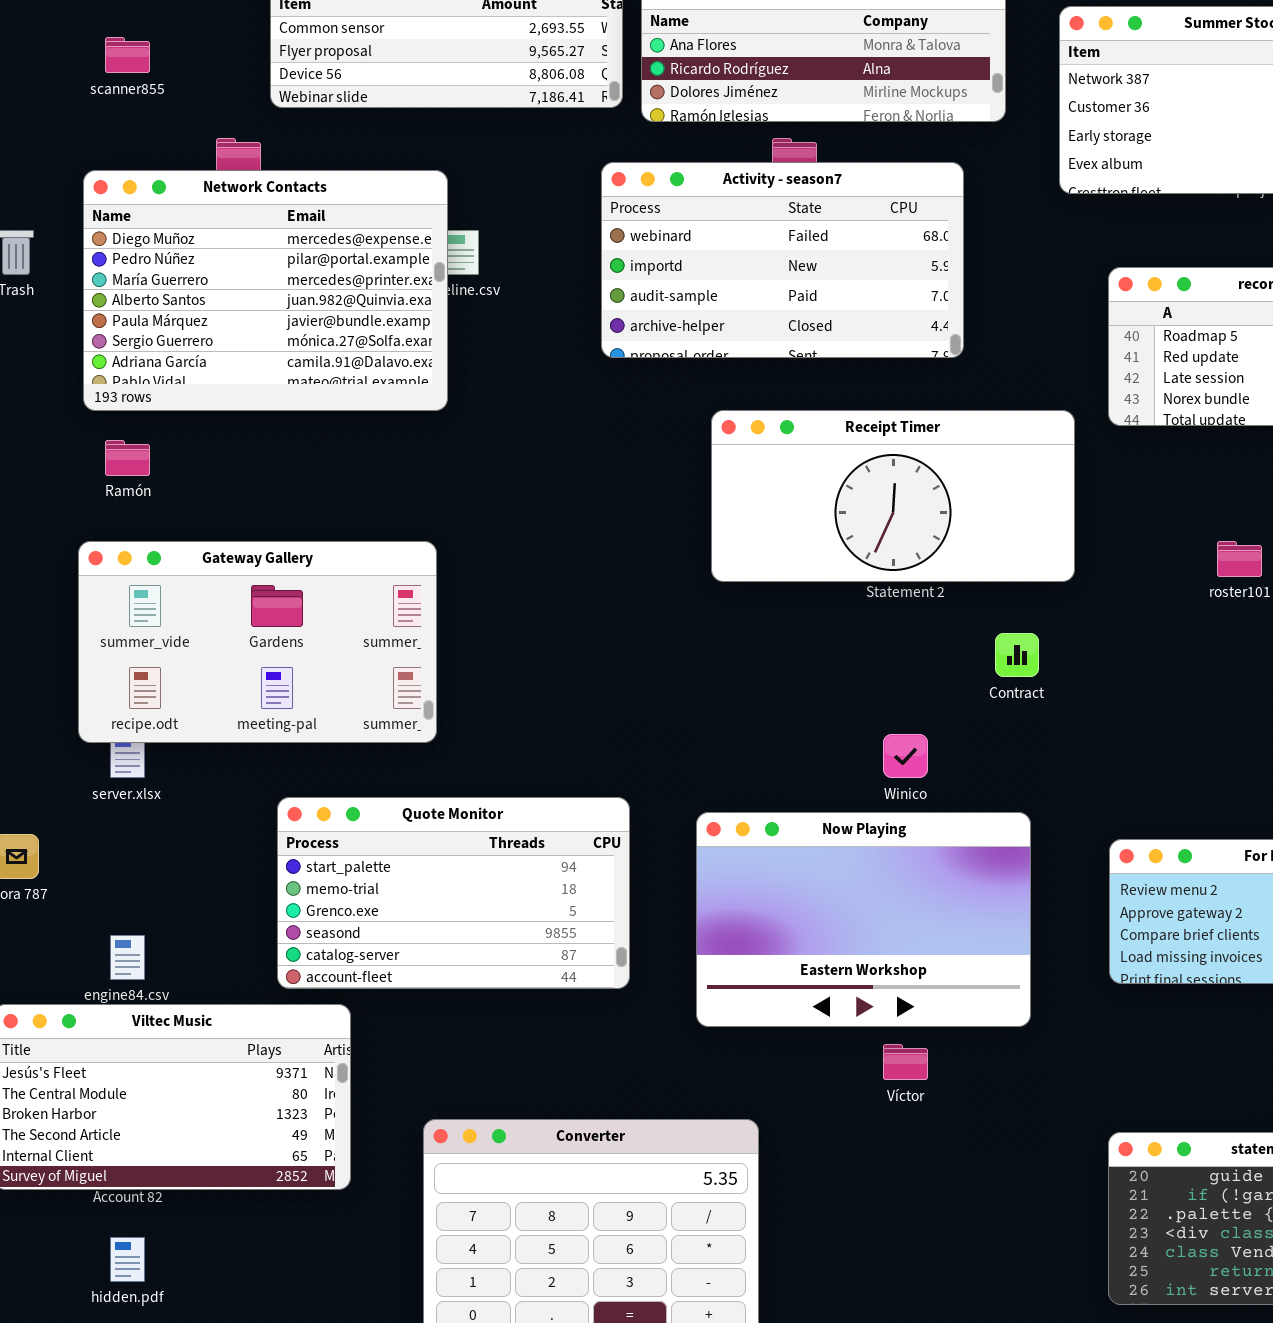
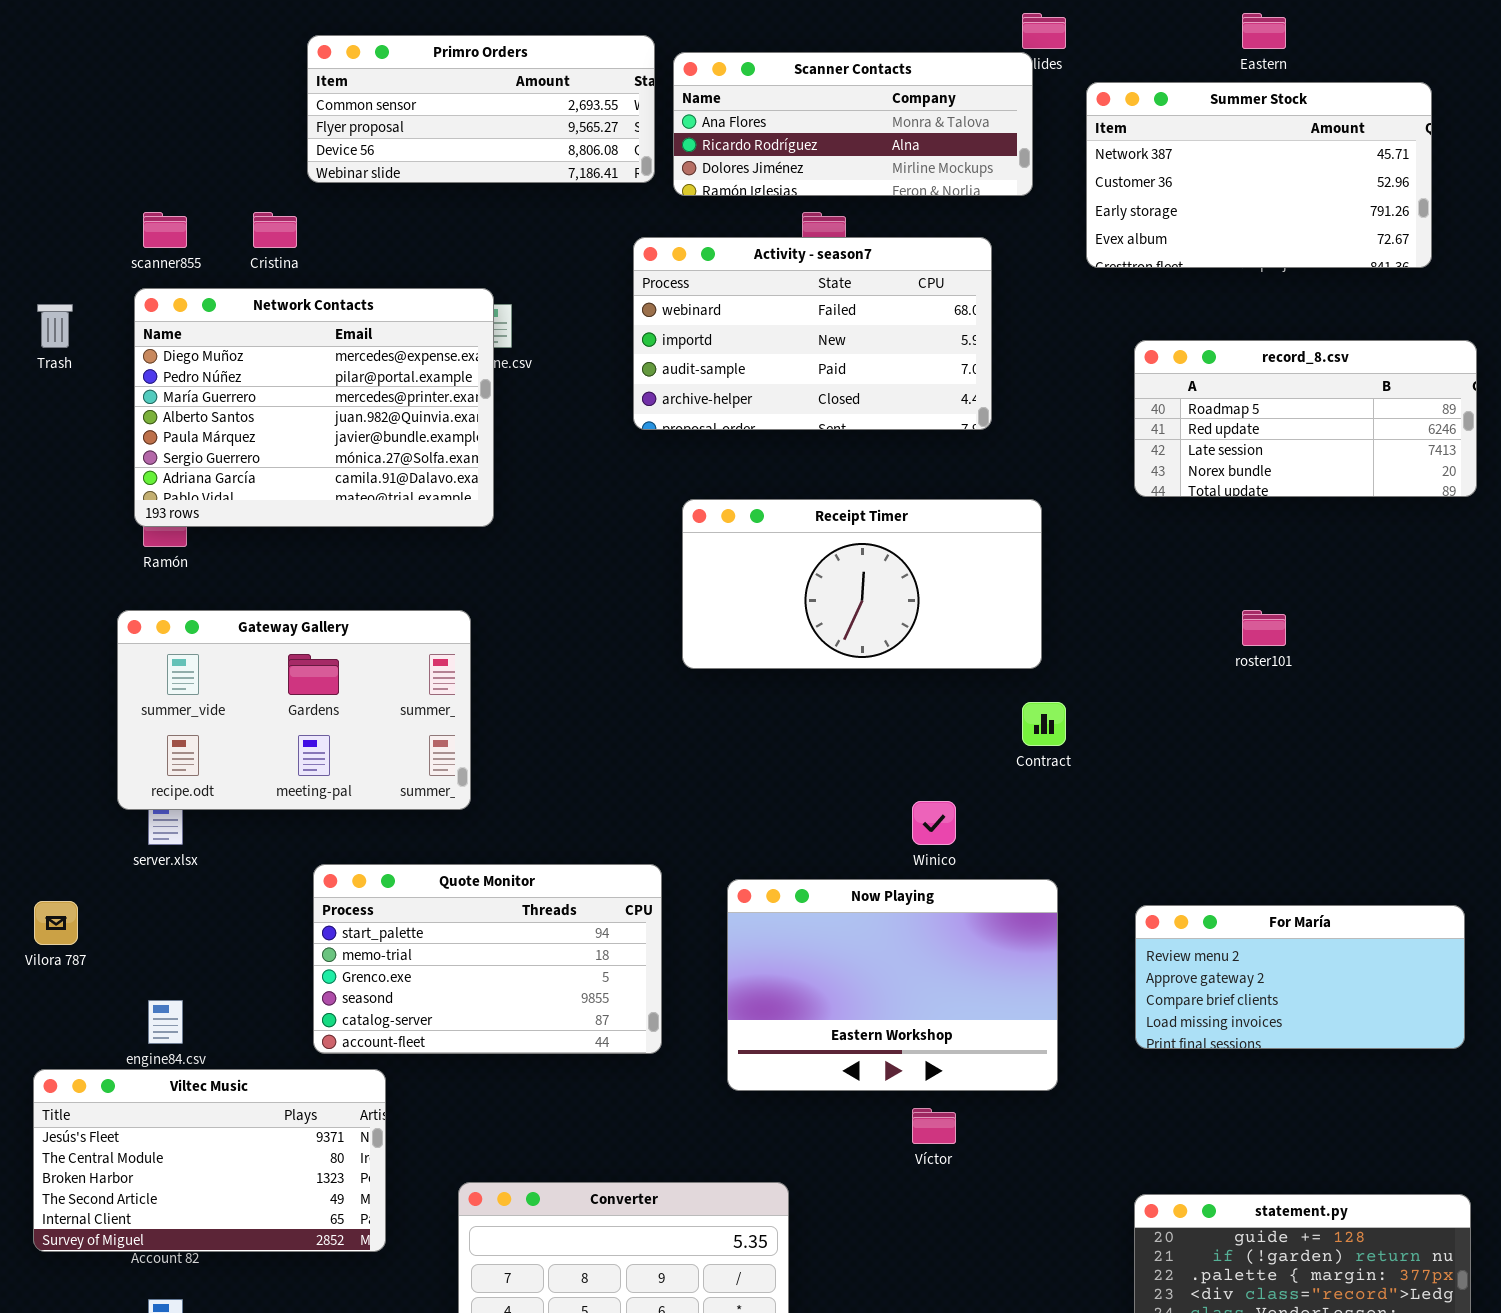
scanner855: [105,37,150,73] -> [143,212,187,248], moved
Network Contacts: [83,170,448,411] -> [134,288,494,527], moved
Receipt Timer: [711,410,1075,582] -> [682,499,1042,669], moved

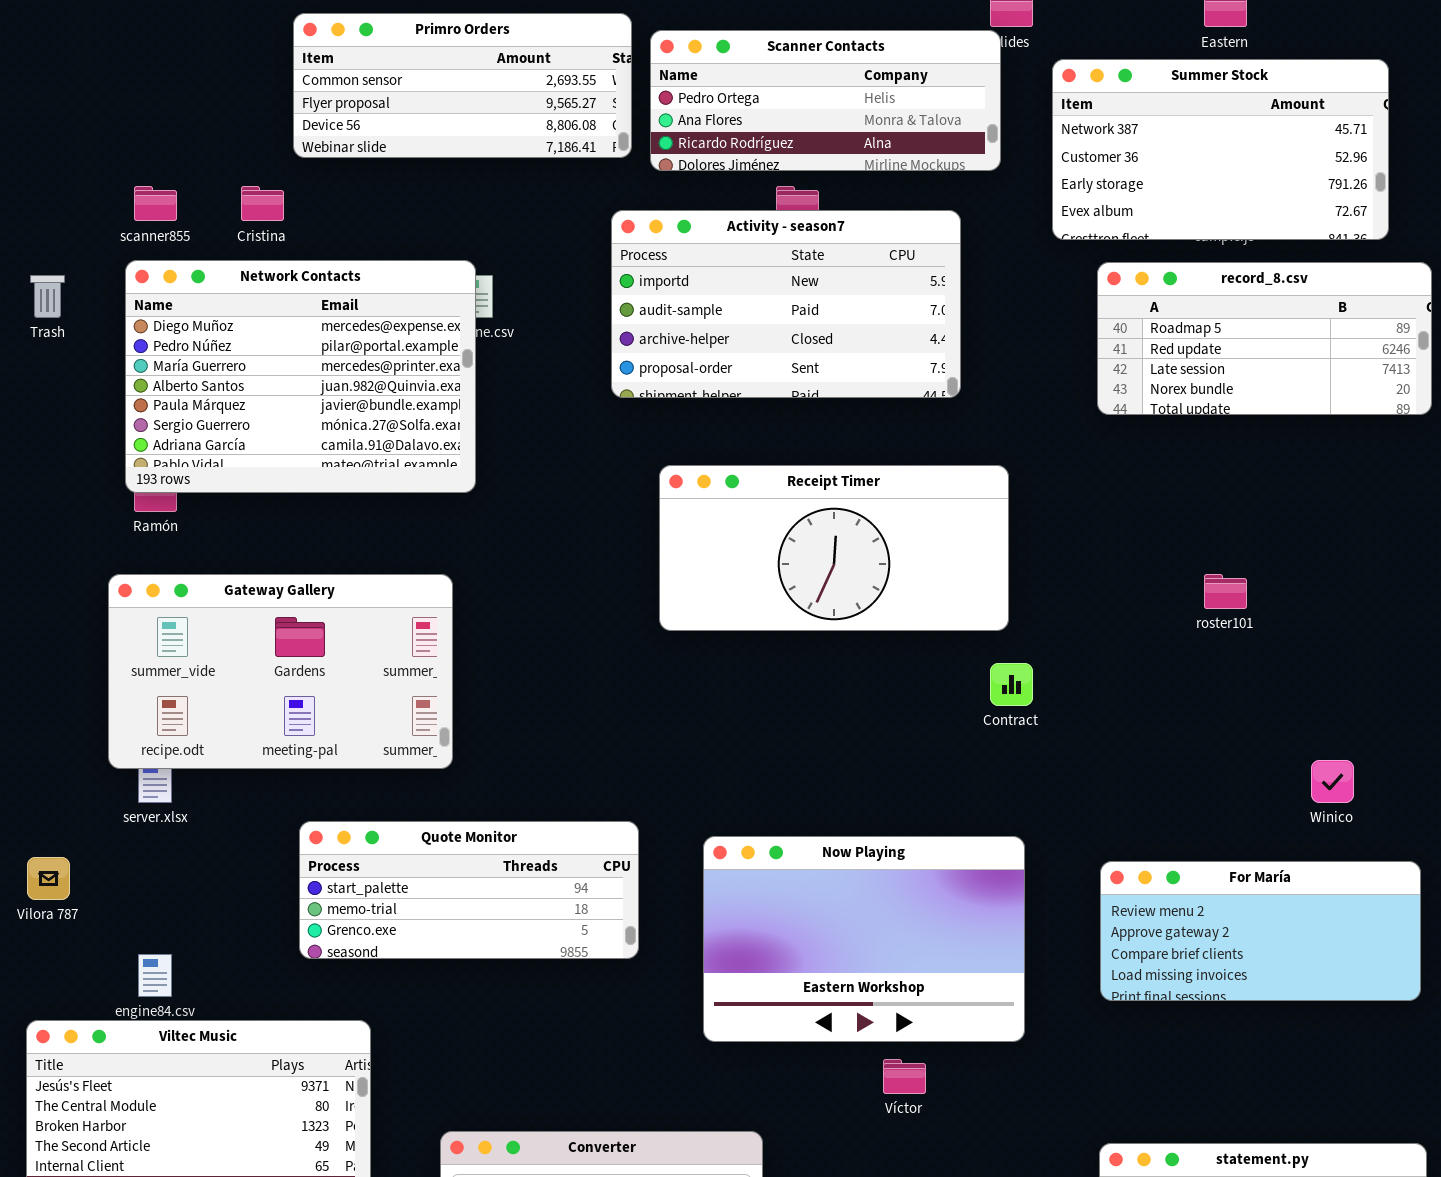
Scanner Contacts: [673,52,1033,196] -> [650,30,1001,171], scrolled up 1 row
Activity - season7: [633,237,992,430] -> [611,210,961,398], scrolled down 1 row
record_8.csv: [1134,340,1477,497] -> [1097,262,1432,415], moved
Winico: [912,801,956,845] -> [1311,760,1354,803], moved
Quote Monitor: [313,864,662,1054] -> [299,821,639,959], resized

